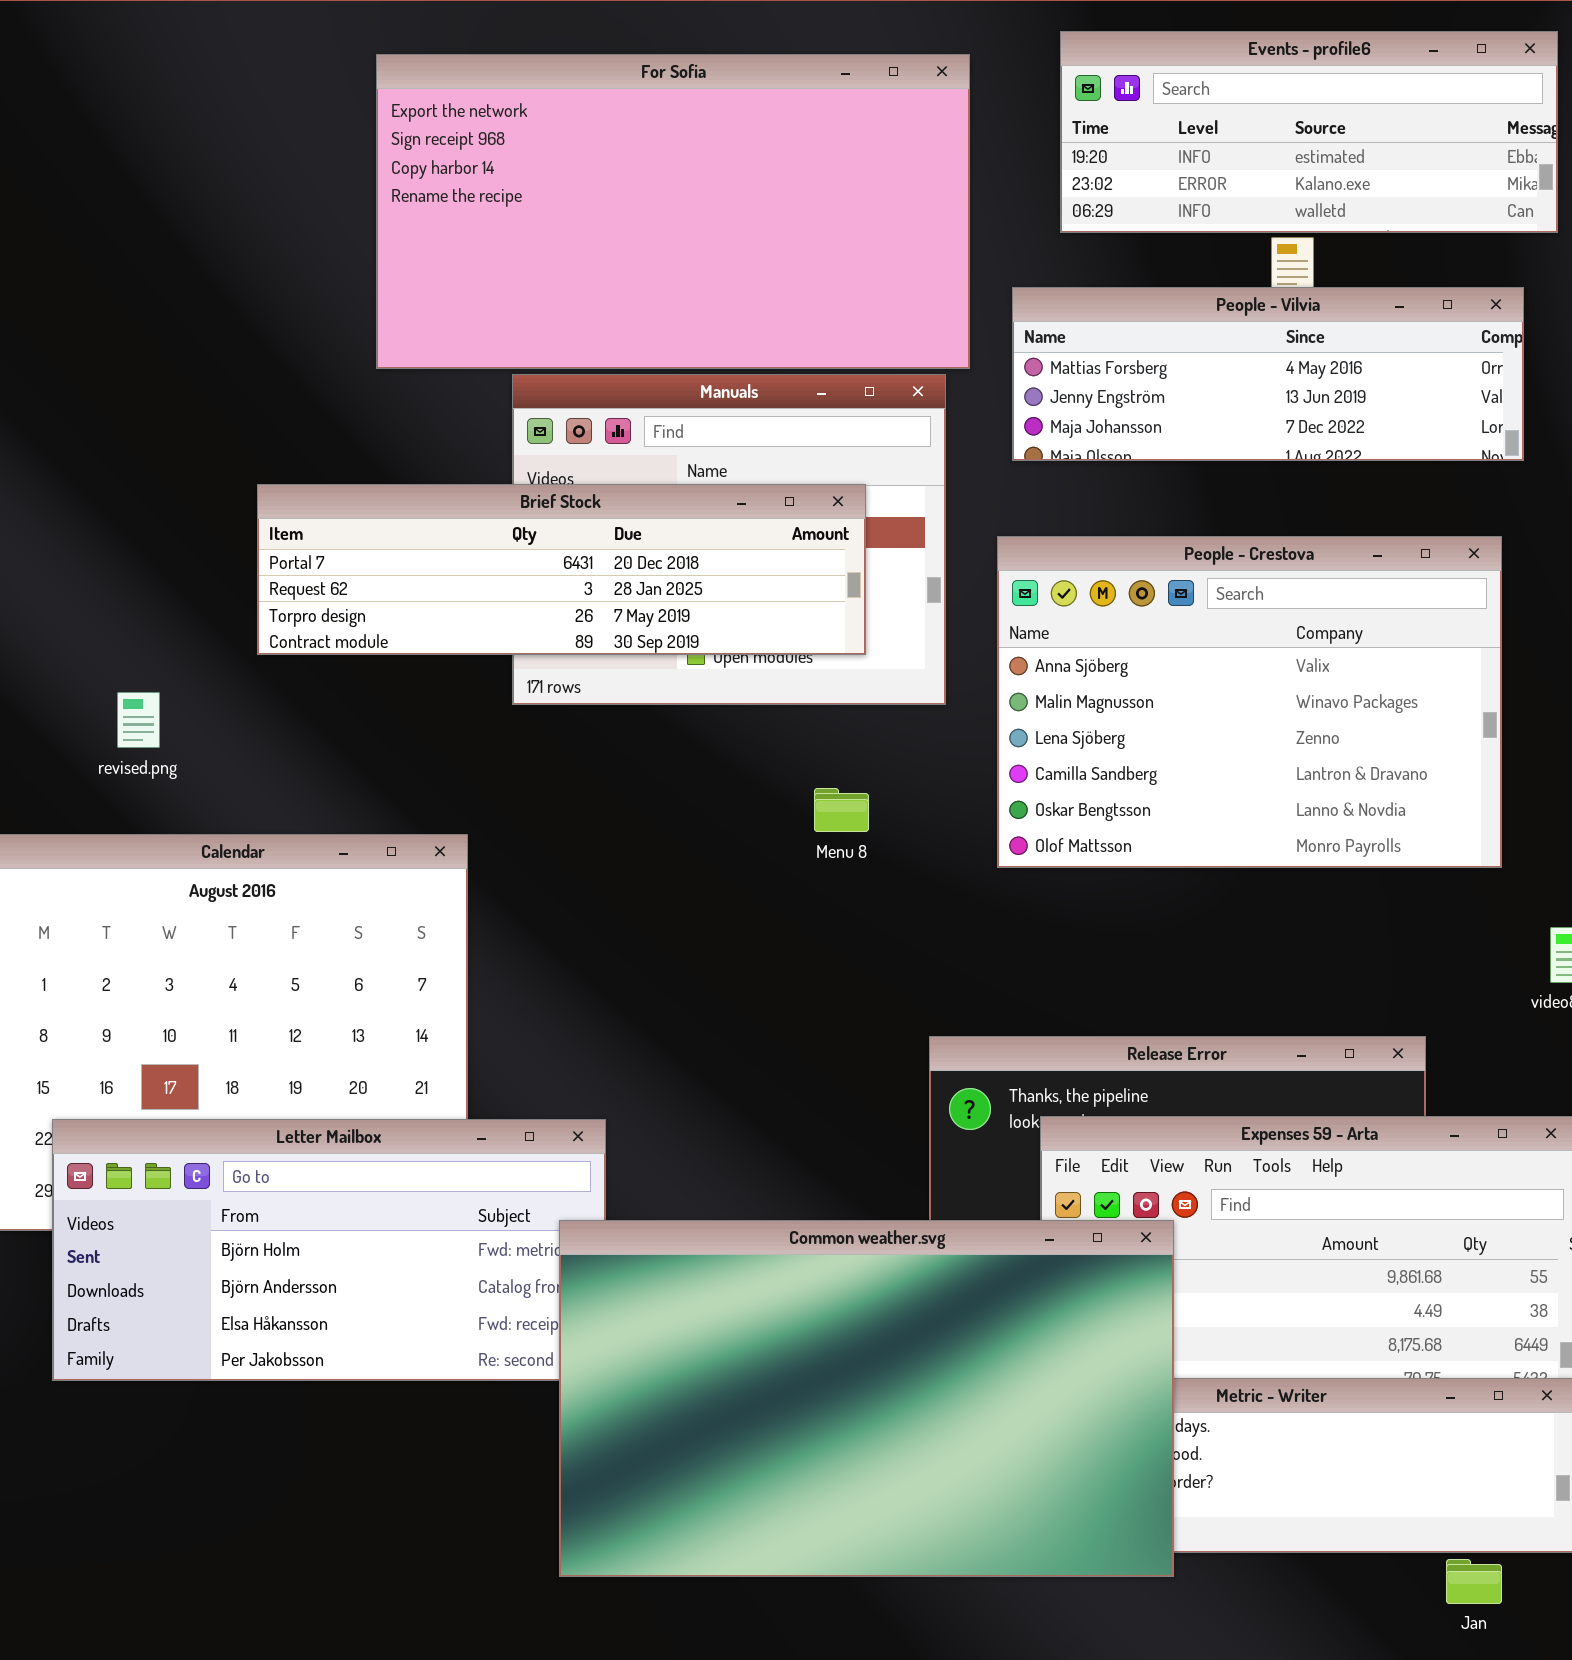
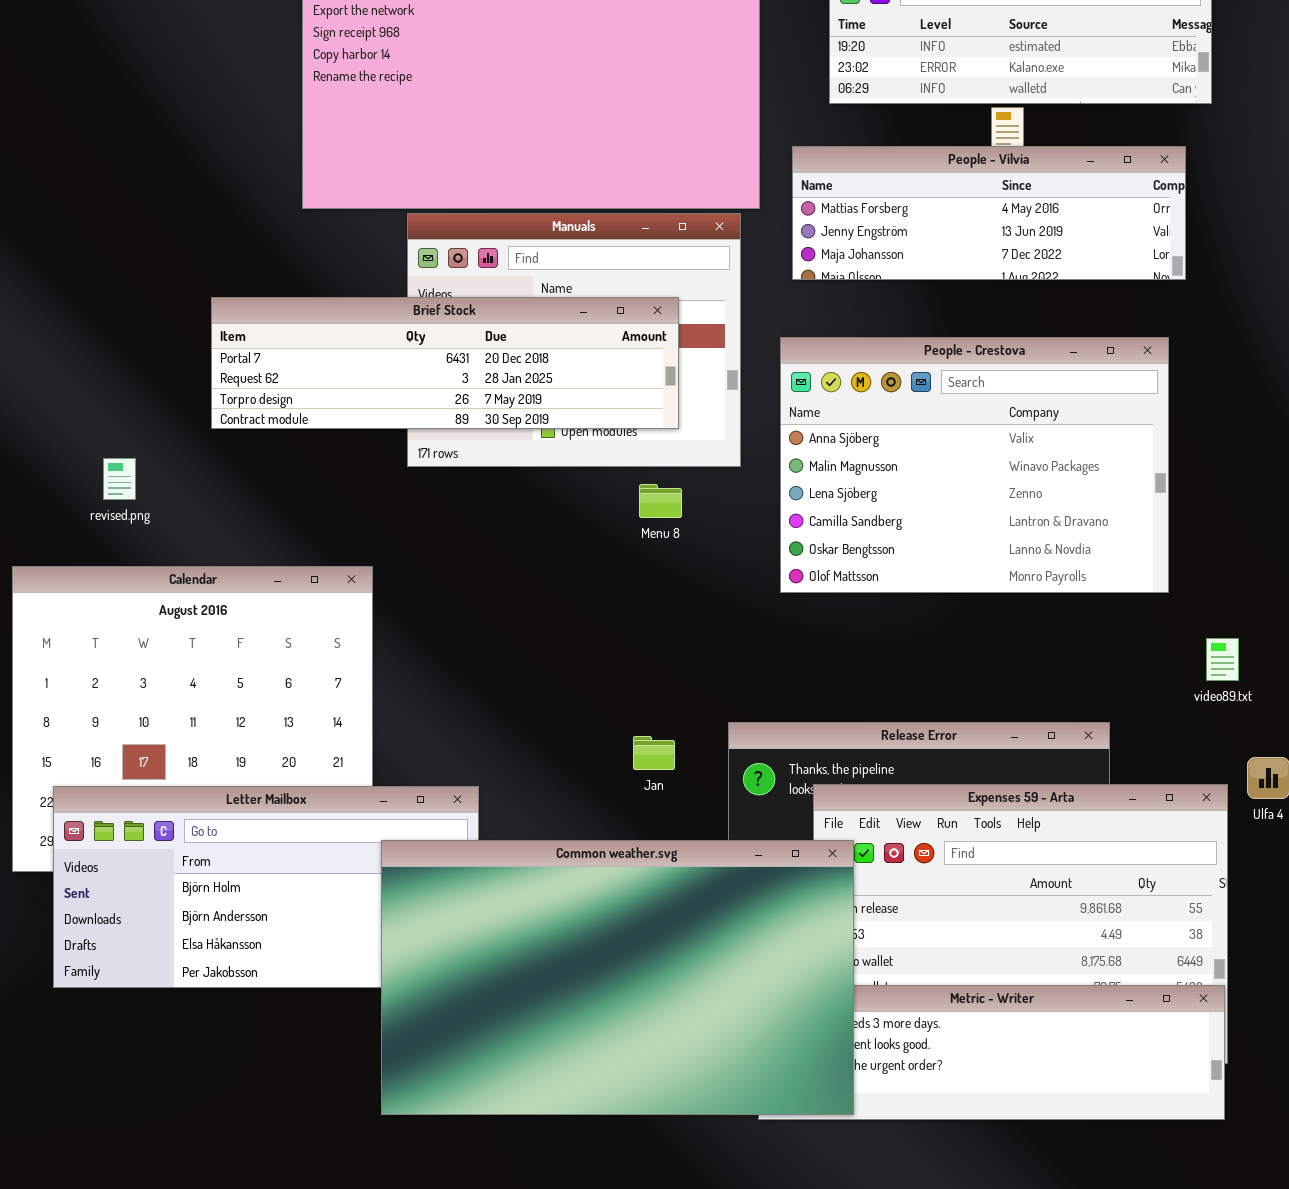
Menu 8: [814,788,869,832] -> [639,484,682,518], moved
Common weather.svg: [559,1220,1174,1577] -> [381,840,854,1115], moved
Jan: [1446,1559,1502,1604] -> [633,736,675,770], moved

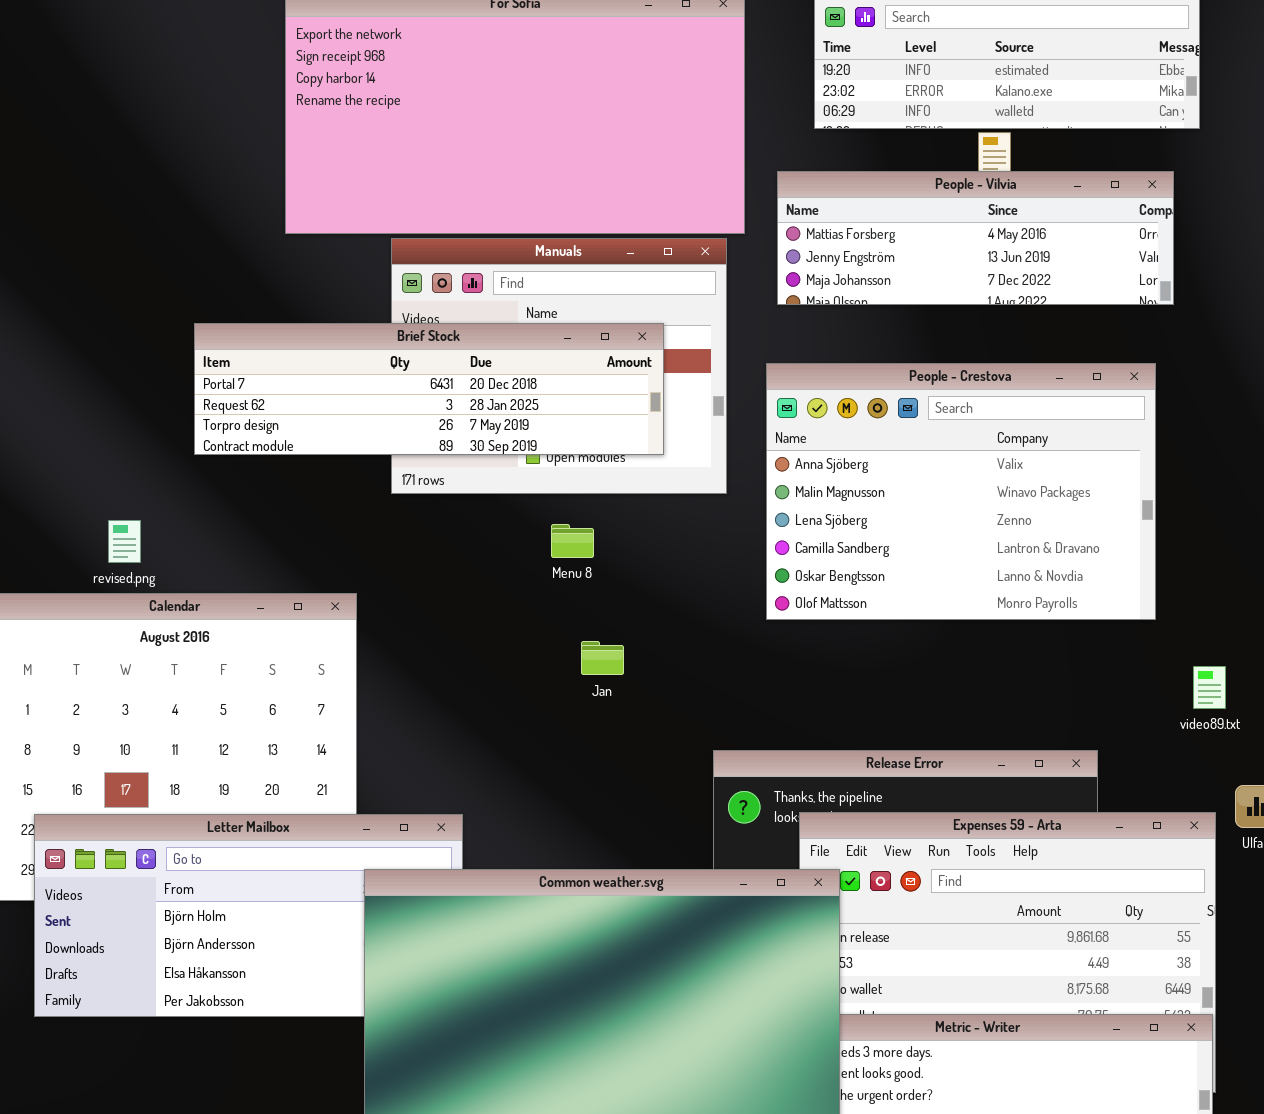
revised.png: [103,458,136,500] -> [108,520,141,563], moved
Menu 8: [639,484,682,518] -> [551,524,594,558], moved
Jan: [633,736,675,770] -> [581,641,624,675], moved

